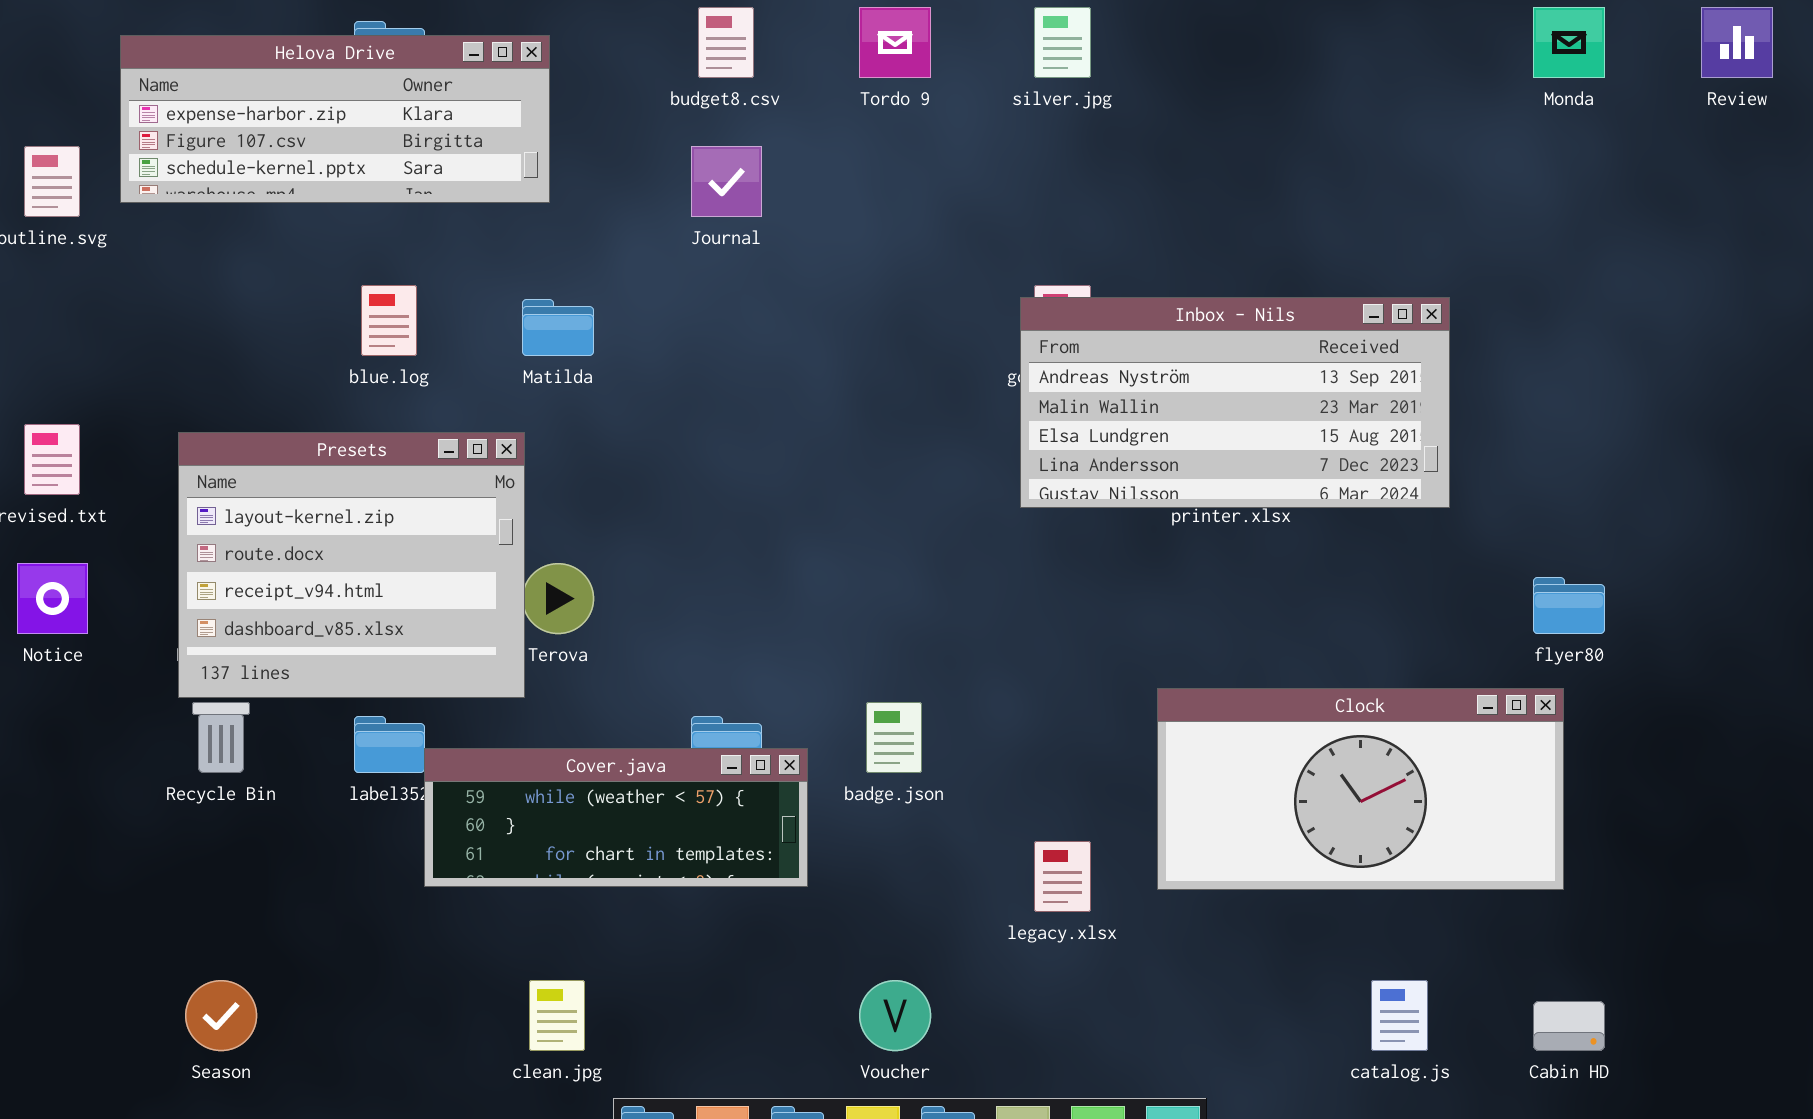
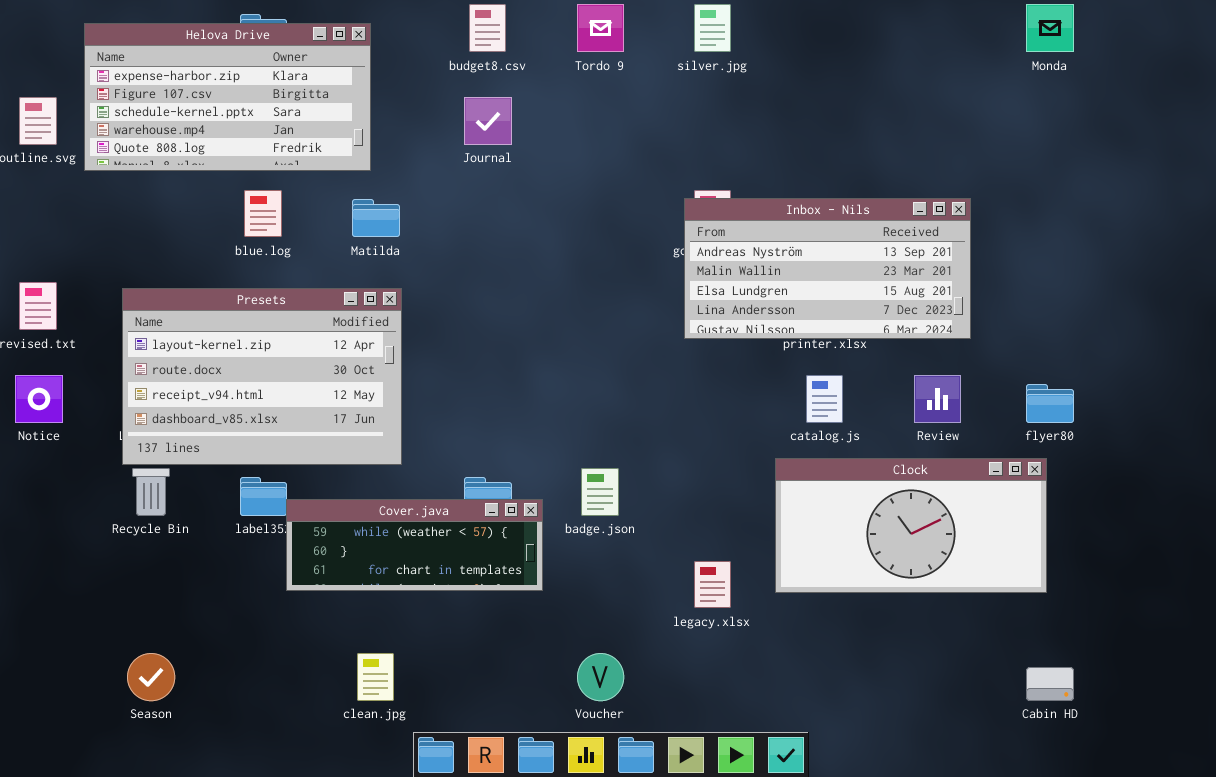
Review: [1701,7,1773,78] -> [914,375,961,423], moved
Helova Drive: [120,35,550,203] -> [84,23,371,171], resized
Presets: [178,432,525,698] -> [122,288,402,465], resized
catalog.js: [1371,980,1428,1051] -> [806,375,843,423], moved

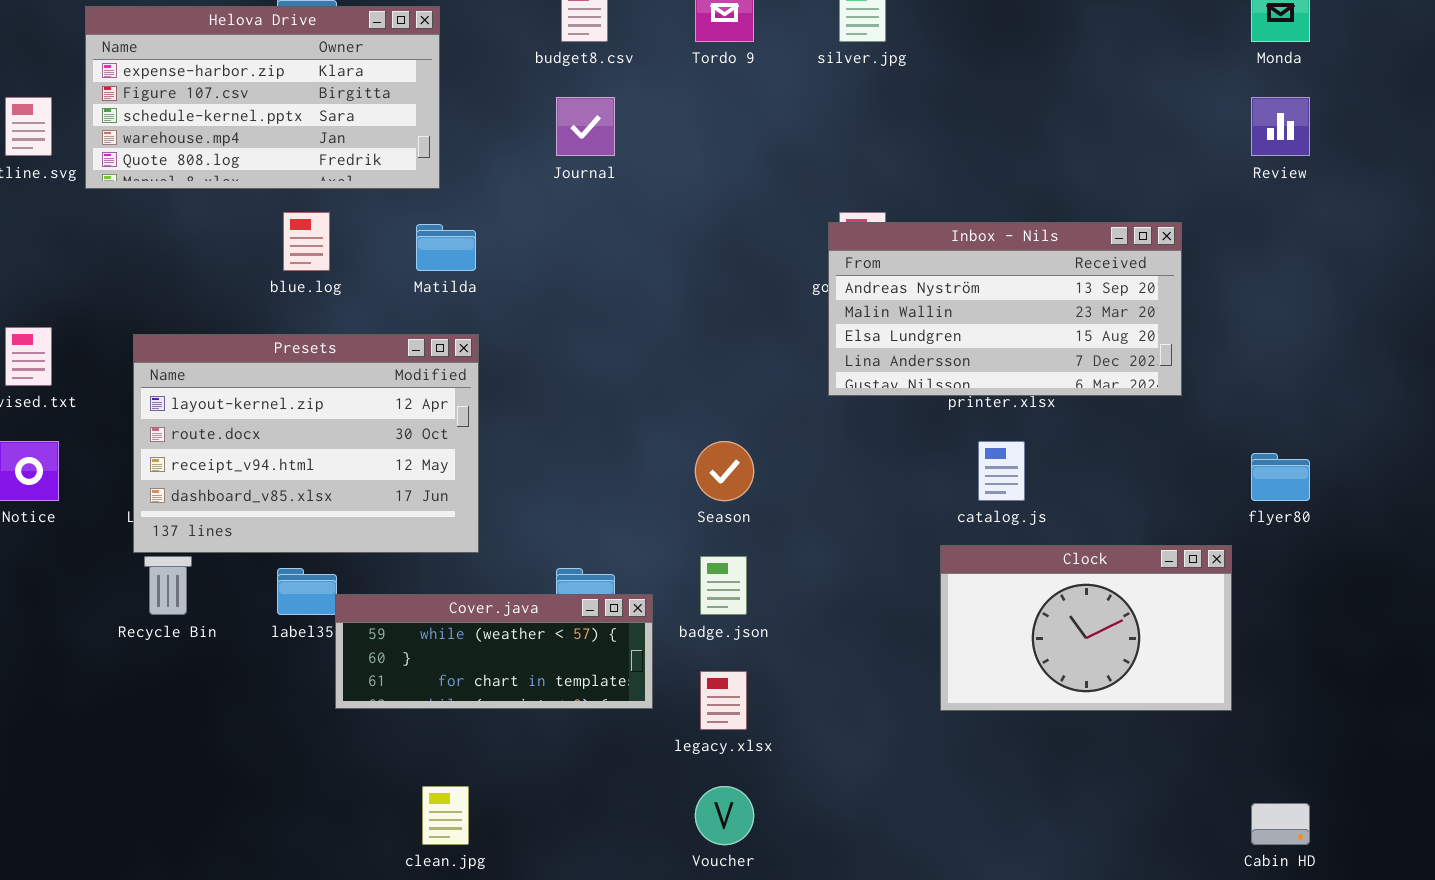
Review: [914,375,961,423] -> [1251,97,1310,156], moved
Clock: [775,458,1047,593] -> [940,545,1232,711], resized
legacy.xlsx: [694,561,731,608] -> [700,671,747,730], moved
Season: [127,653,175,701] -> [695,441,754,501], moved

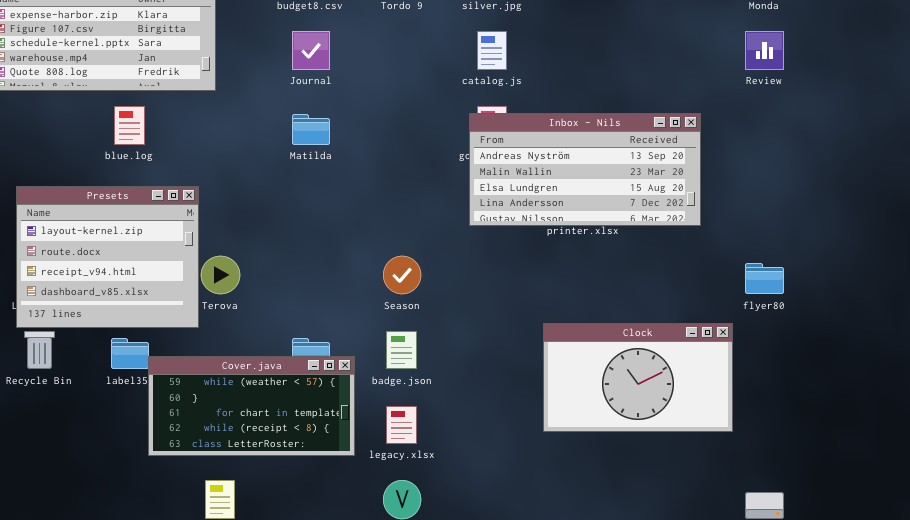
Matilda: [416,224,476,271] -> [292,114,330,145], moved
Presets: [133,334,479,553] -> [16,186,199,328], resized
catalog.js: [978,441,1025,501] -> [477,31,507,70], moved
Cover.java: [335,594,653,709] -> [148,356,355,456], resized

